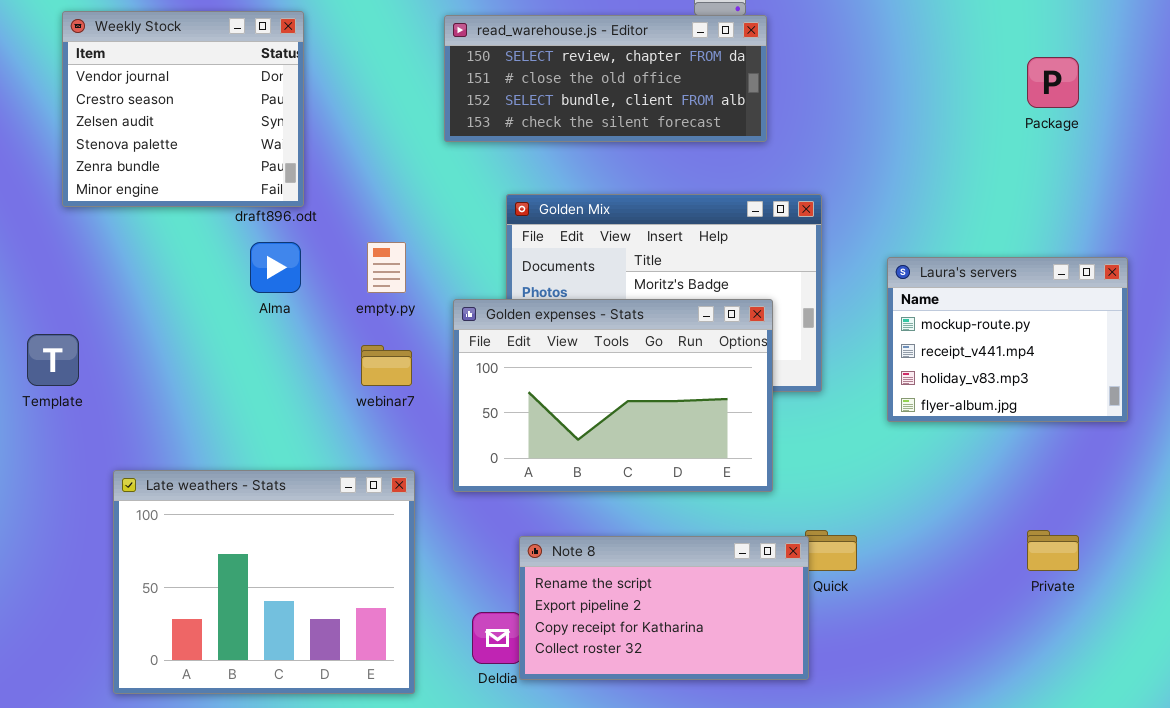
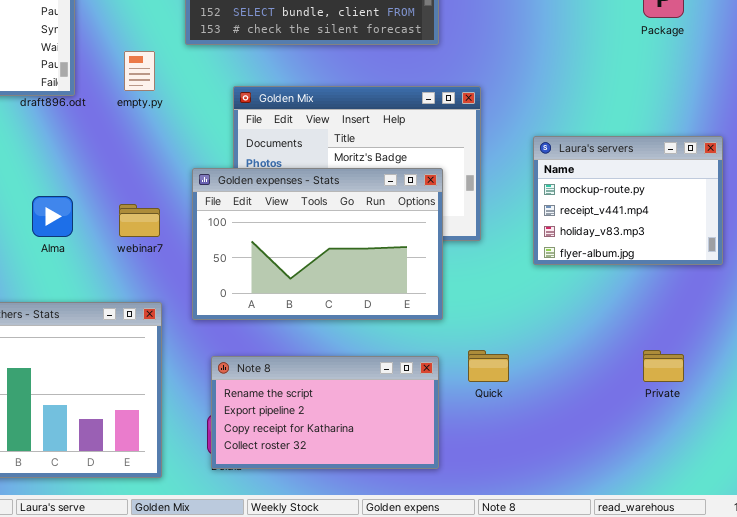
Alma: [250,242,301,293] -> [32,196,73,237], moved
empty.py: [367,242,406,293] -> [124,51,155,91], moved
Note 8: [519,536,809,680] -> [211,356,439,469], moved

